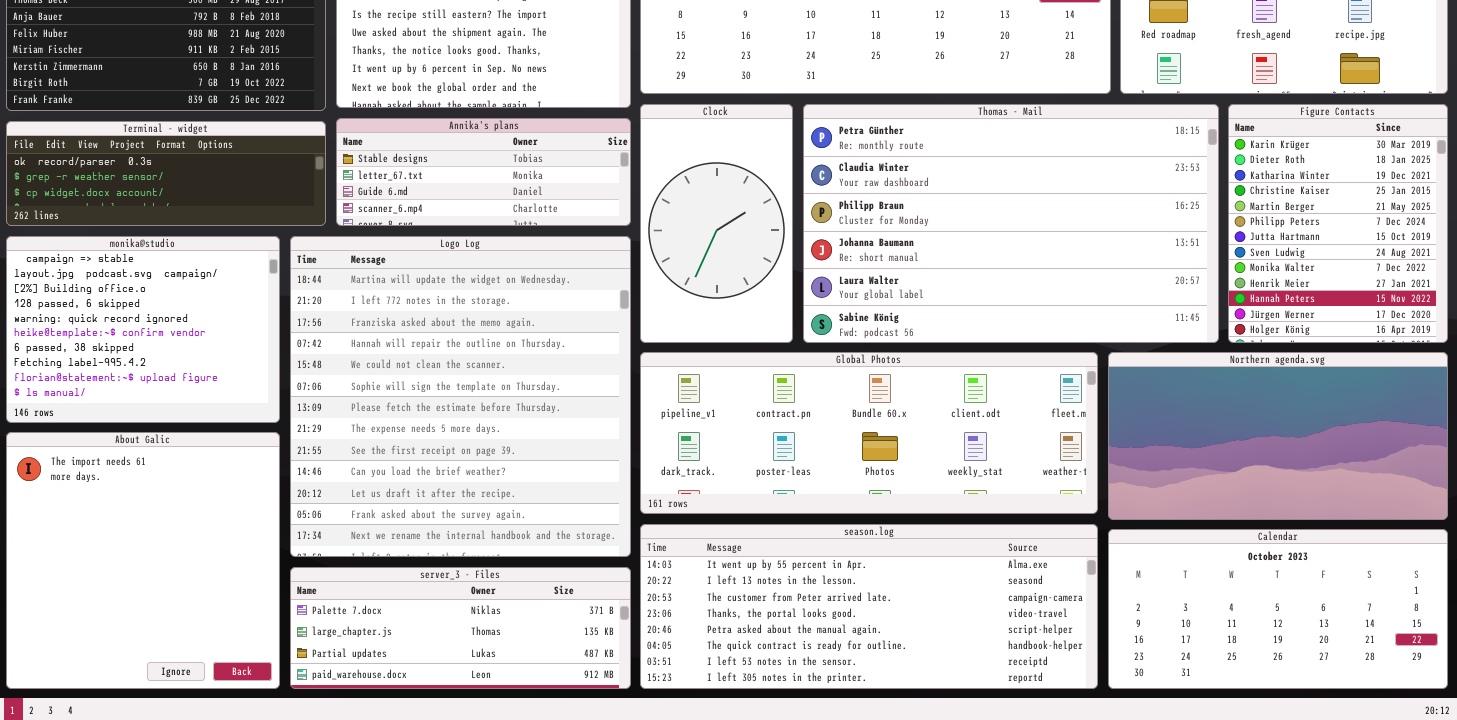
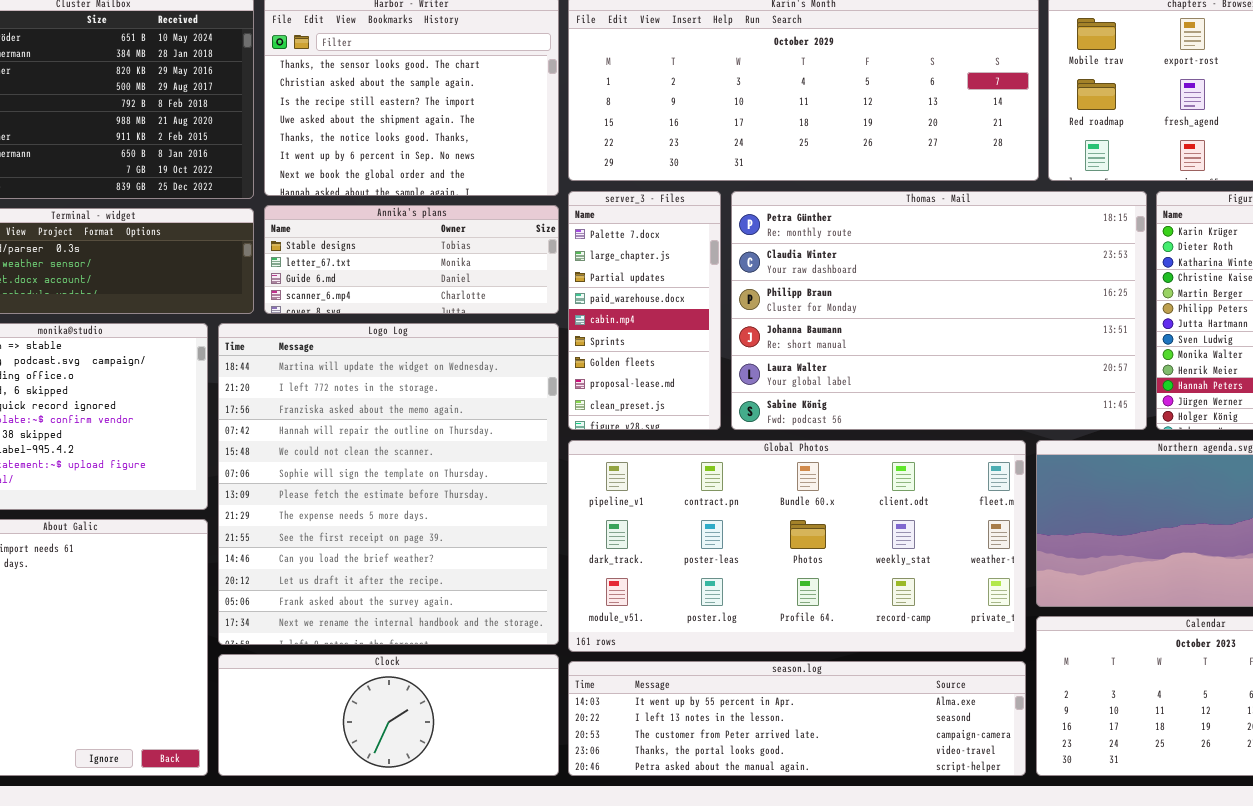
Clock: [640,104,793,343] -> [218,654,559,776], moved, resized
Global Photos: [640,352,1098,514] -> [568,440,1026,652], resized
season.log: [640,524,1098,689] -> [568,661,1026,776], resized
server_3 - Files: [290,567,631,689] -> [568,191,721,430], moved, resized

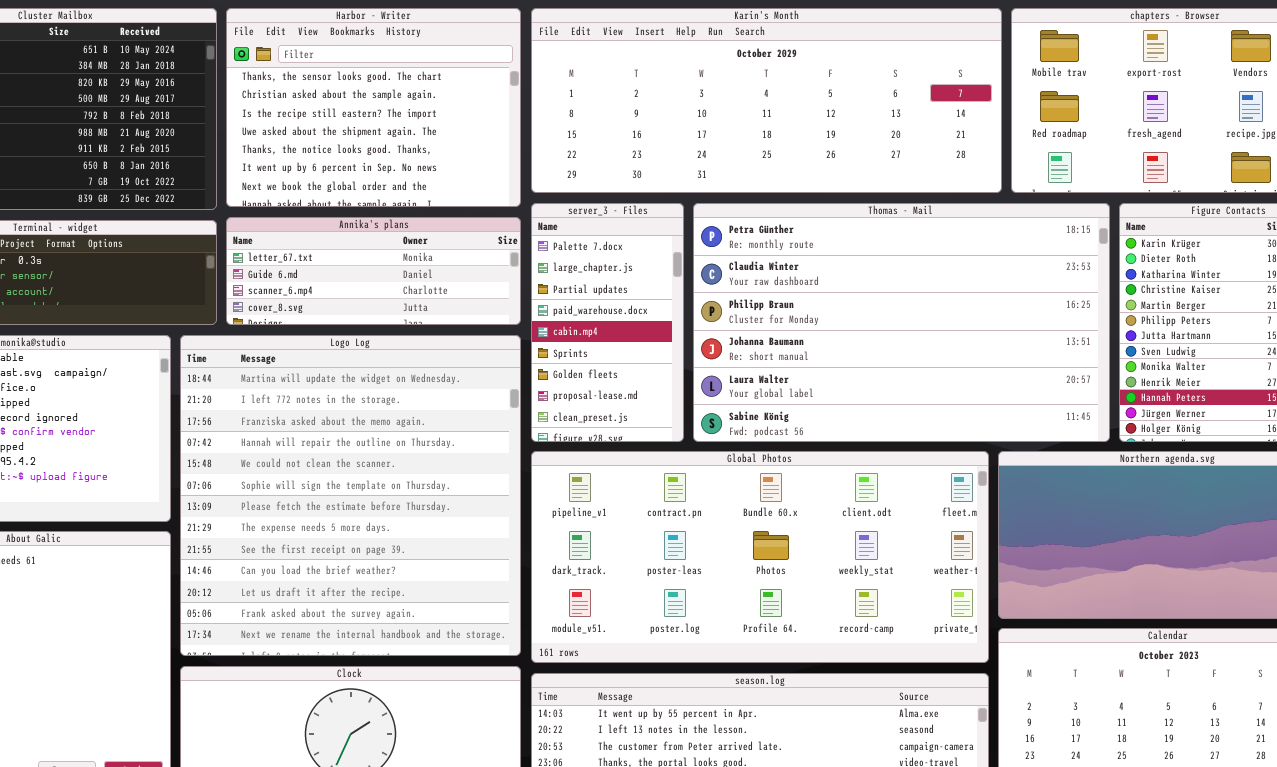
Annika's plans: [264,205,559,314] -> [226,217,521,325], scrolled down 1 row

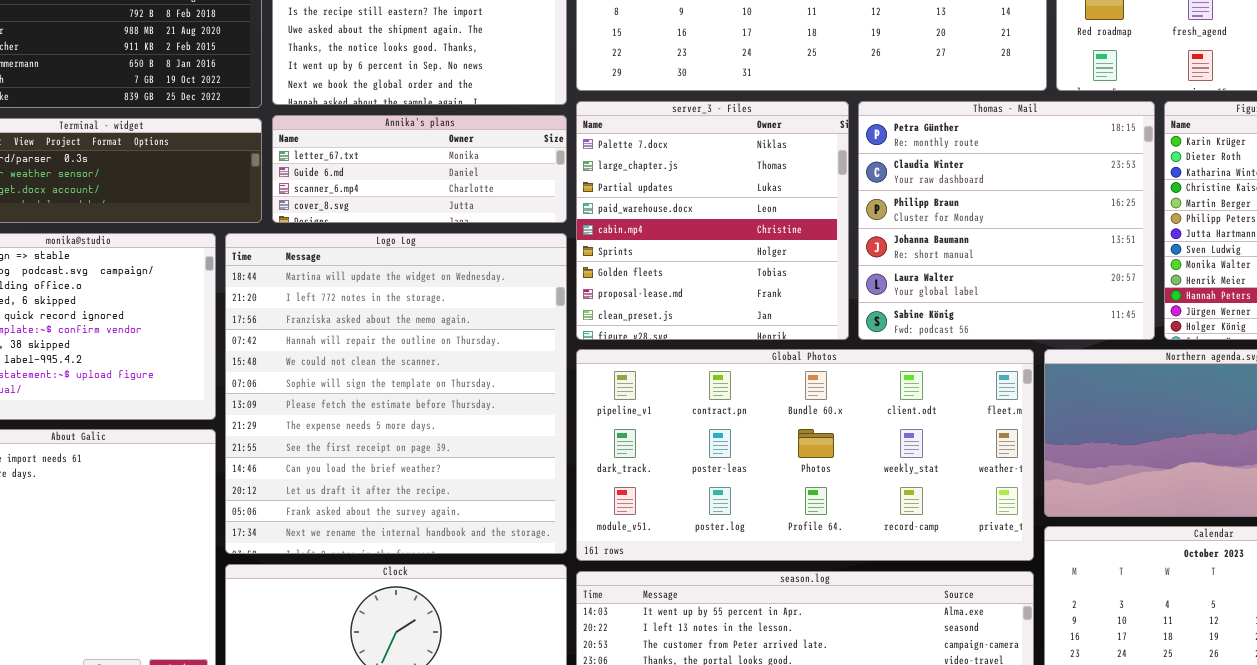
server_3 - Files: [531,203,684,442] -> [576,101,849,340], resized
Thomas - Mail: [693,203,1110,442] -> [858,101,1155,340], resized

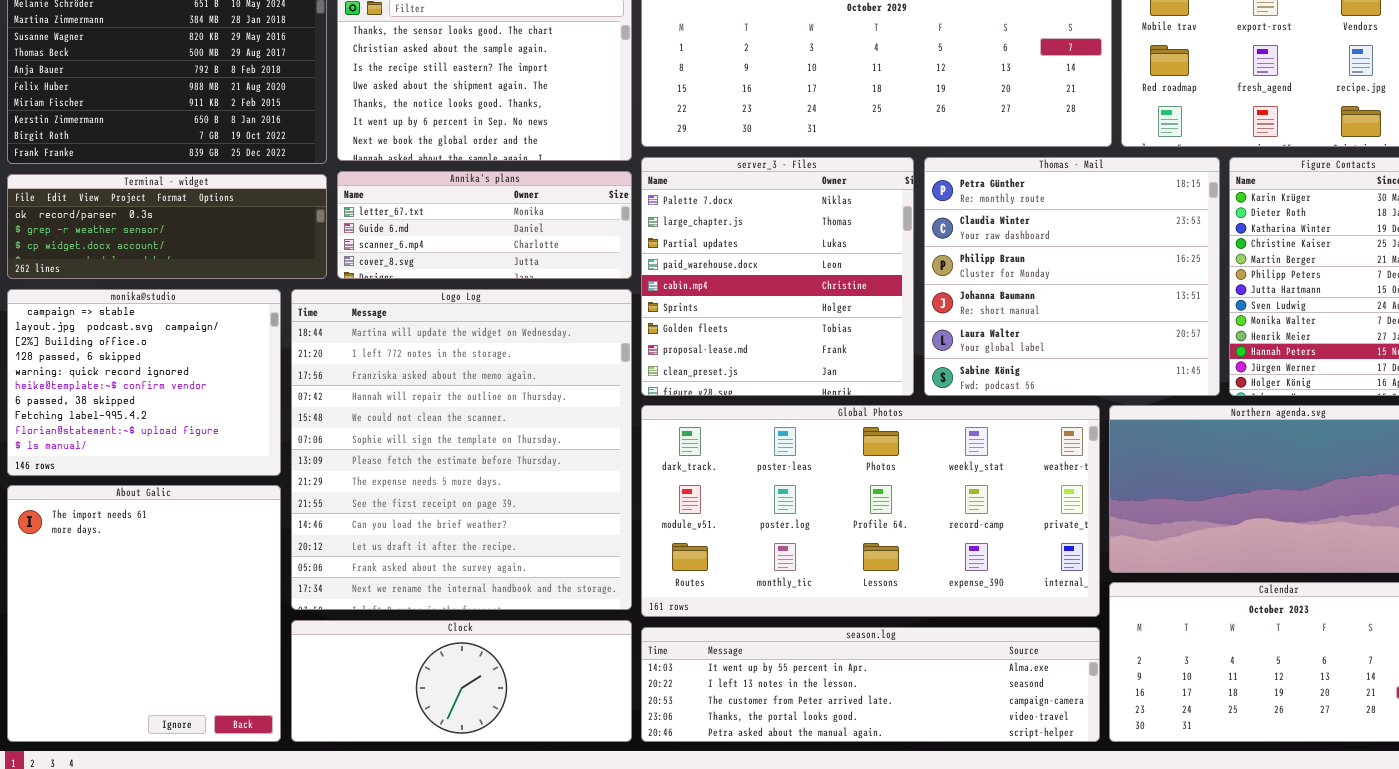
Global Photos: [576,349,1034,561] -> [641,405,1100,617], scrolled down 1 row

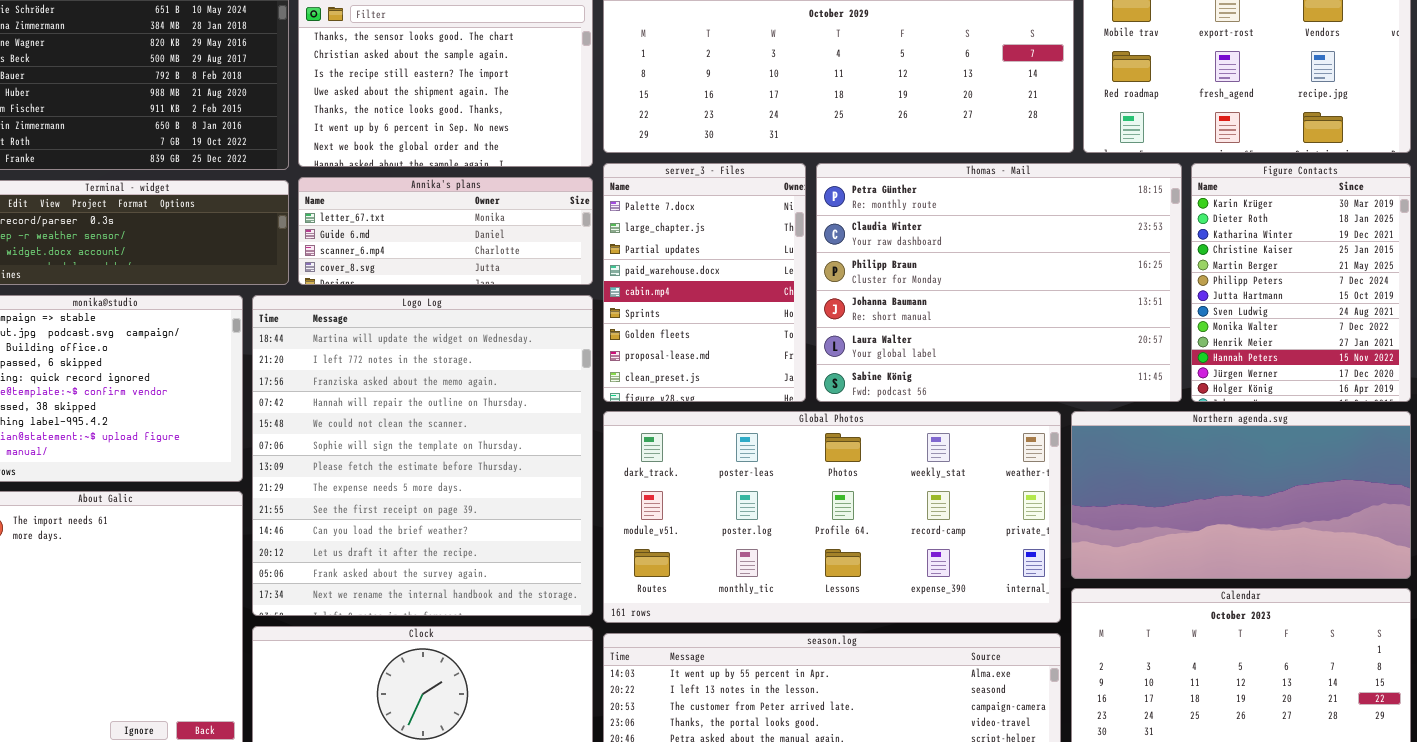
server_3 - Files: [641,157,914,396] -> [603,163,806,402], resized
Thomas - Mail: [924,157,1220,396] -> [816,163,1182,402], resized

